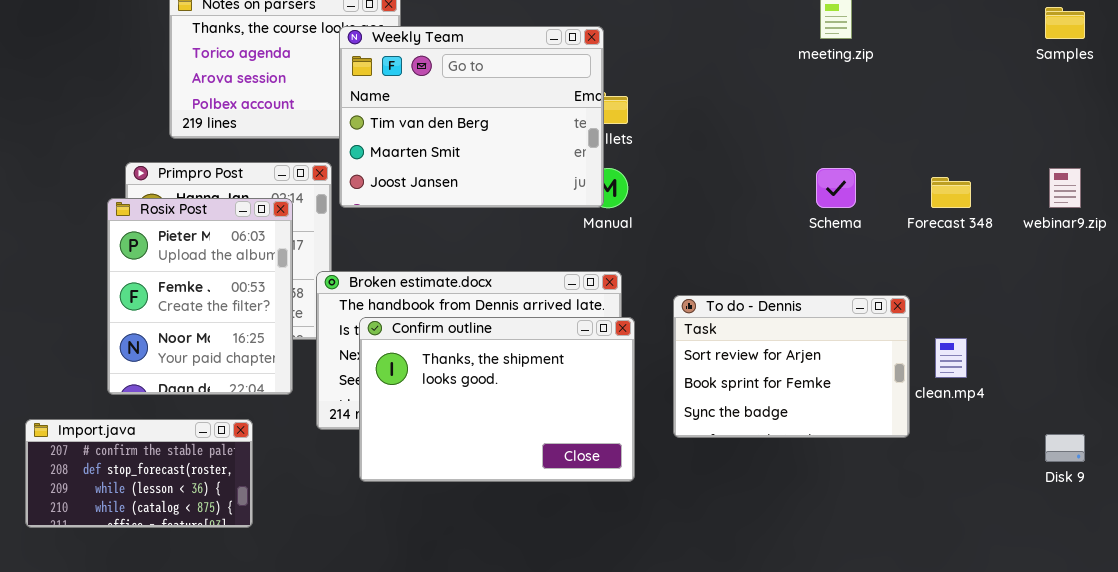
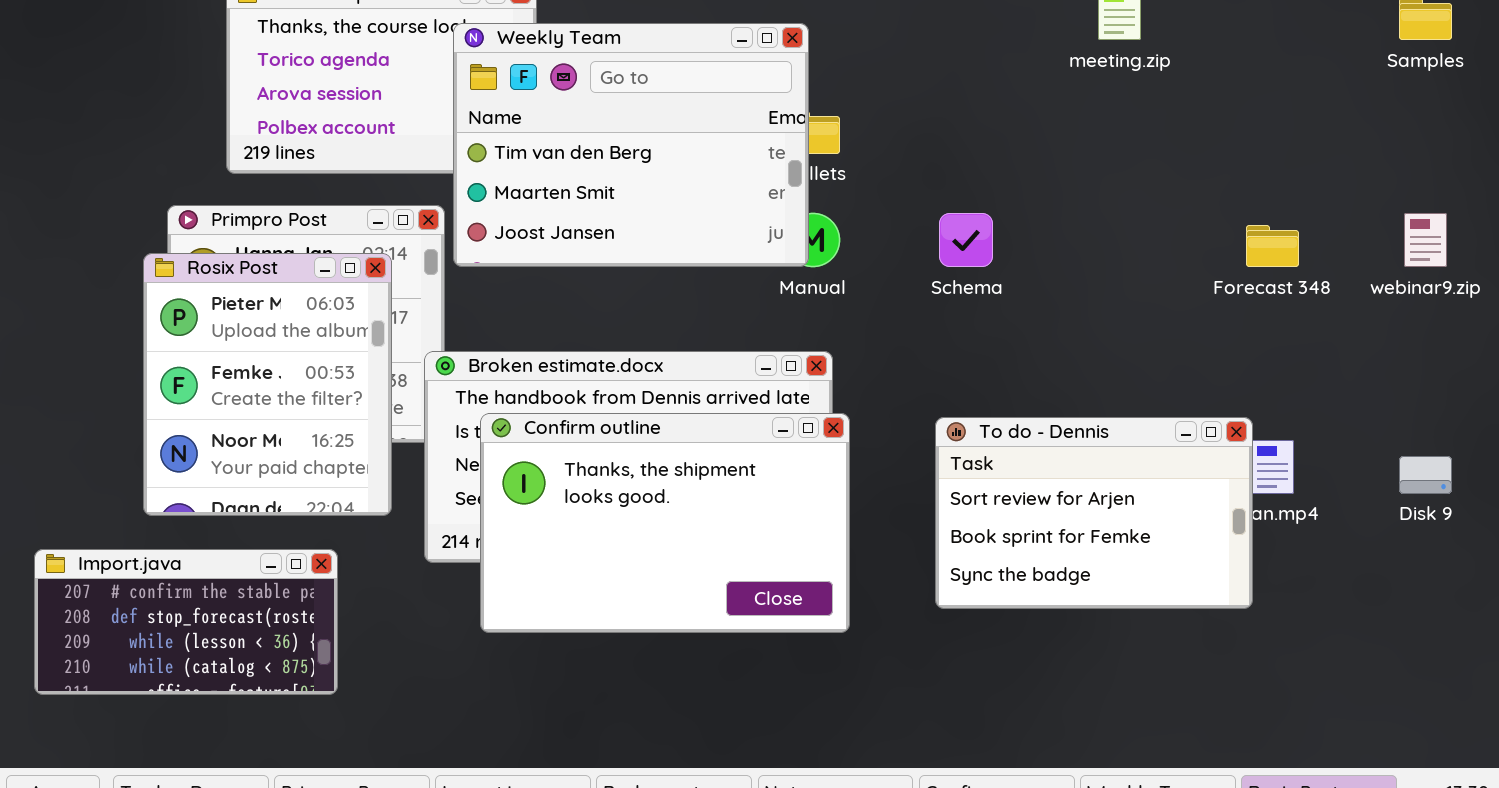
Schema: [816,168,856,208] -> [939,213,993,267], moved
To do - Dennis: [673,295,910,438] -> [935,417,1253,609], moved
Disk 9: [1045,434,1085,462] -> [1399,456,1452,494], moved

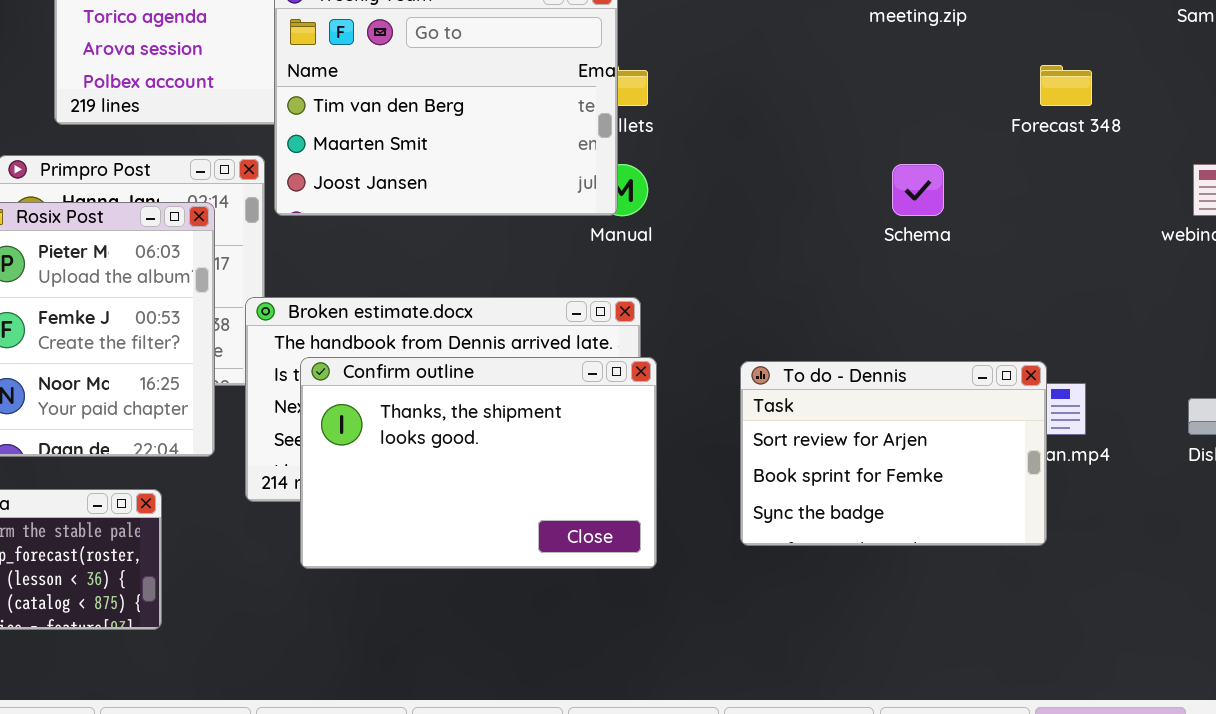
Schema: [939,213,993,267] -> [892,164,944,216], moved
Forecast 348: [1246,225,1299,267] -> [1040,65,1092,106], moved

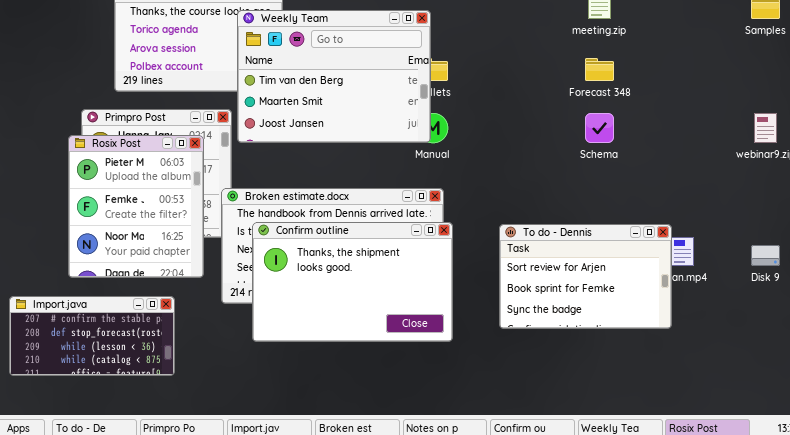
Forecast 348: [1040,65,1092,106] -> [585,58,614,81], moved

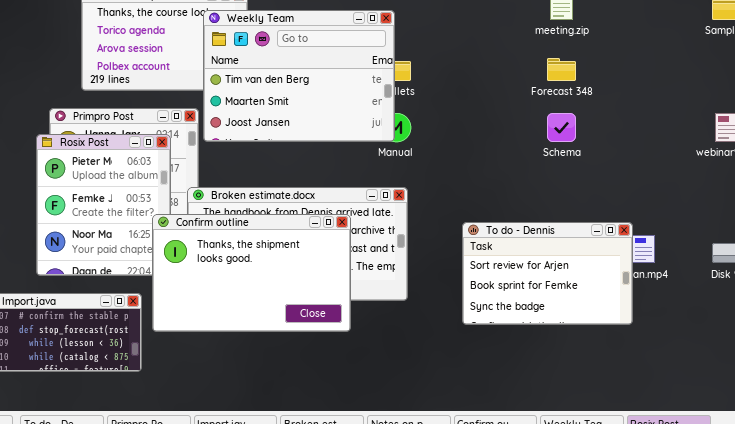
Confirm outline: [252,222,453,342] -> [152,214,351,332], moved

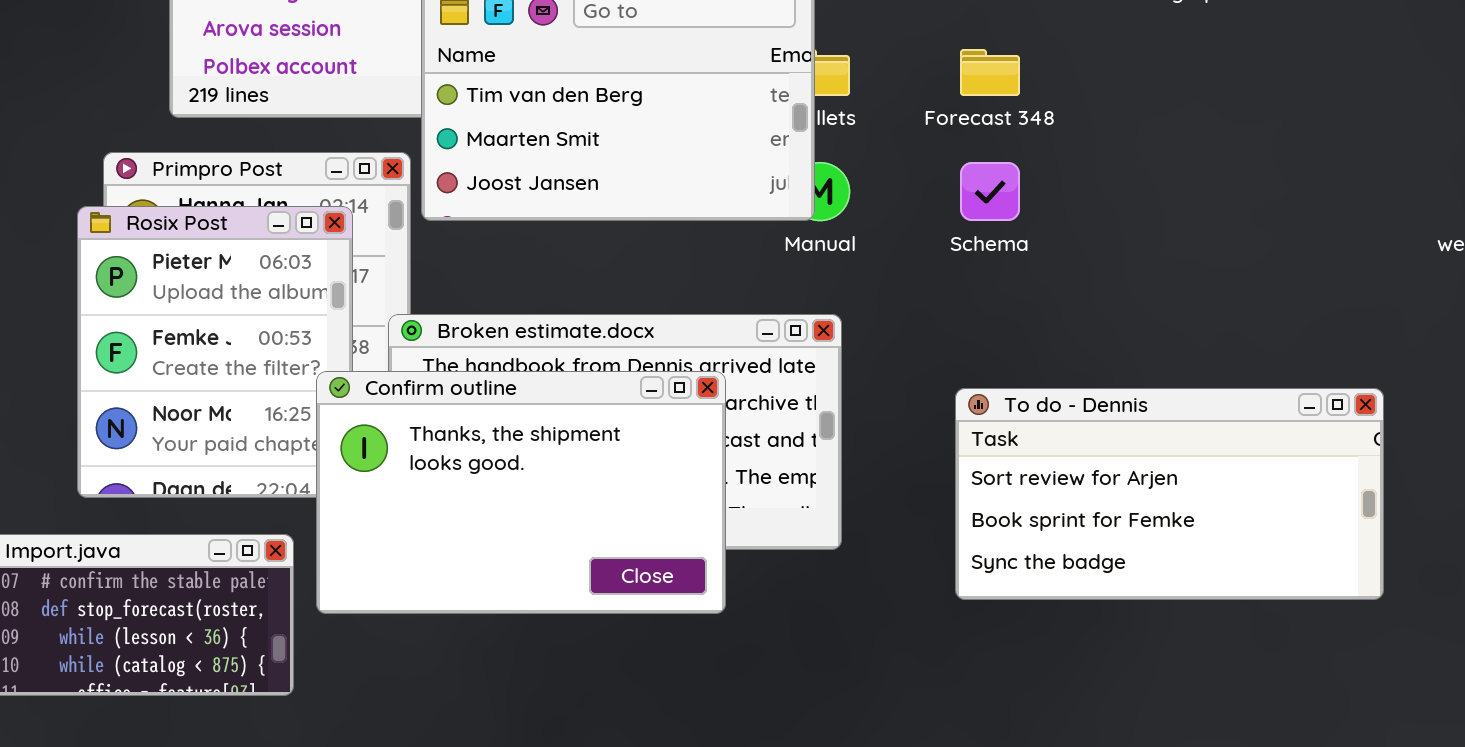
Forecast 348: [547,58,576,81] -> [960,49,1020,96], moved
Schema: [547,113,576,142] -> [960,162,1020,221], moved
To do - Dennis: [462,222,633,325] -> [955,388,1384,600], resized

